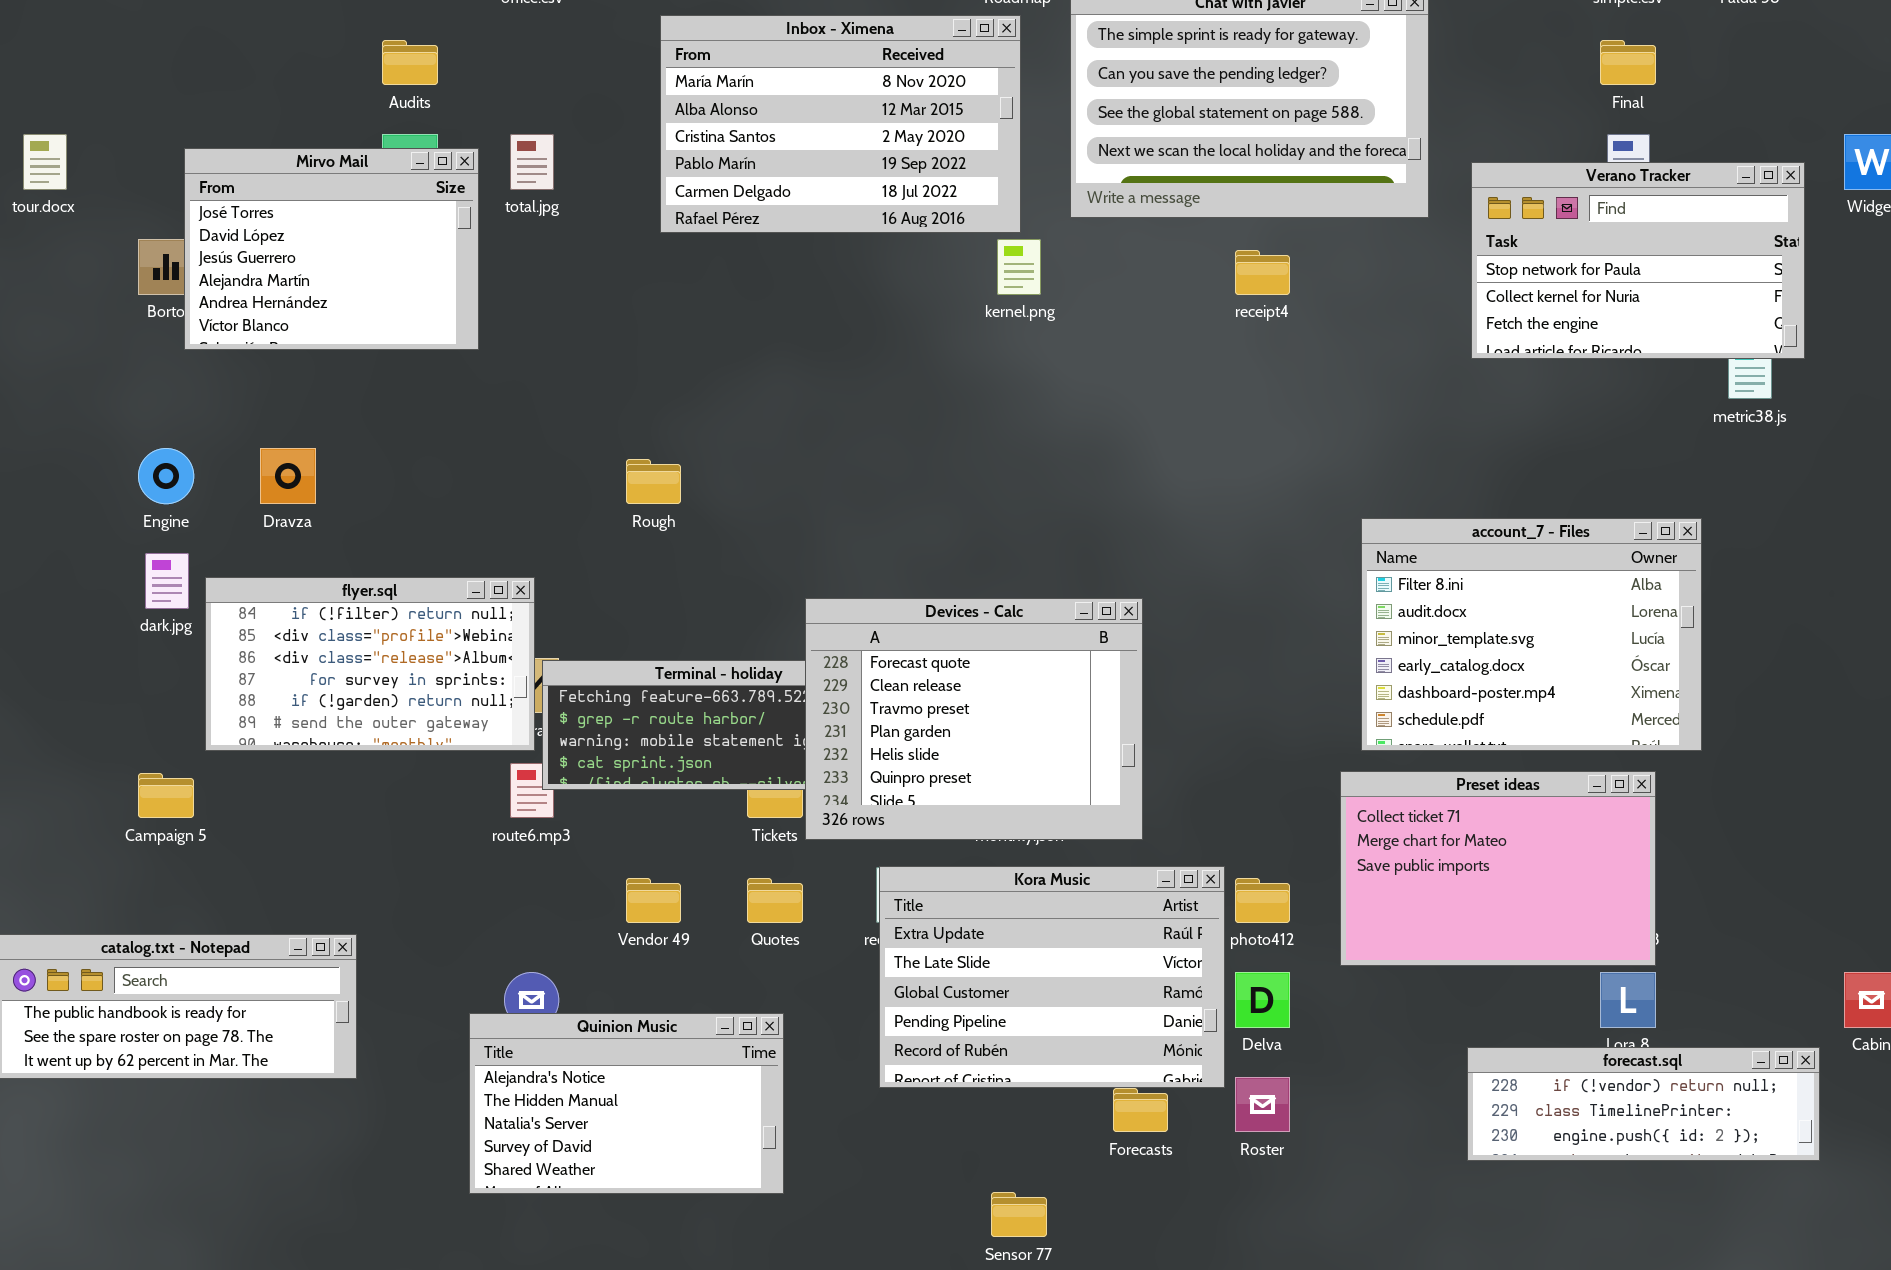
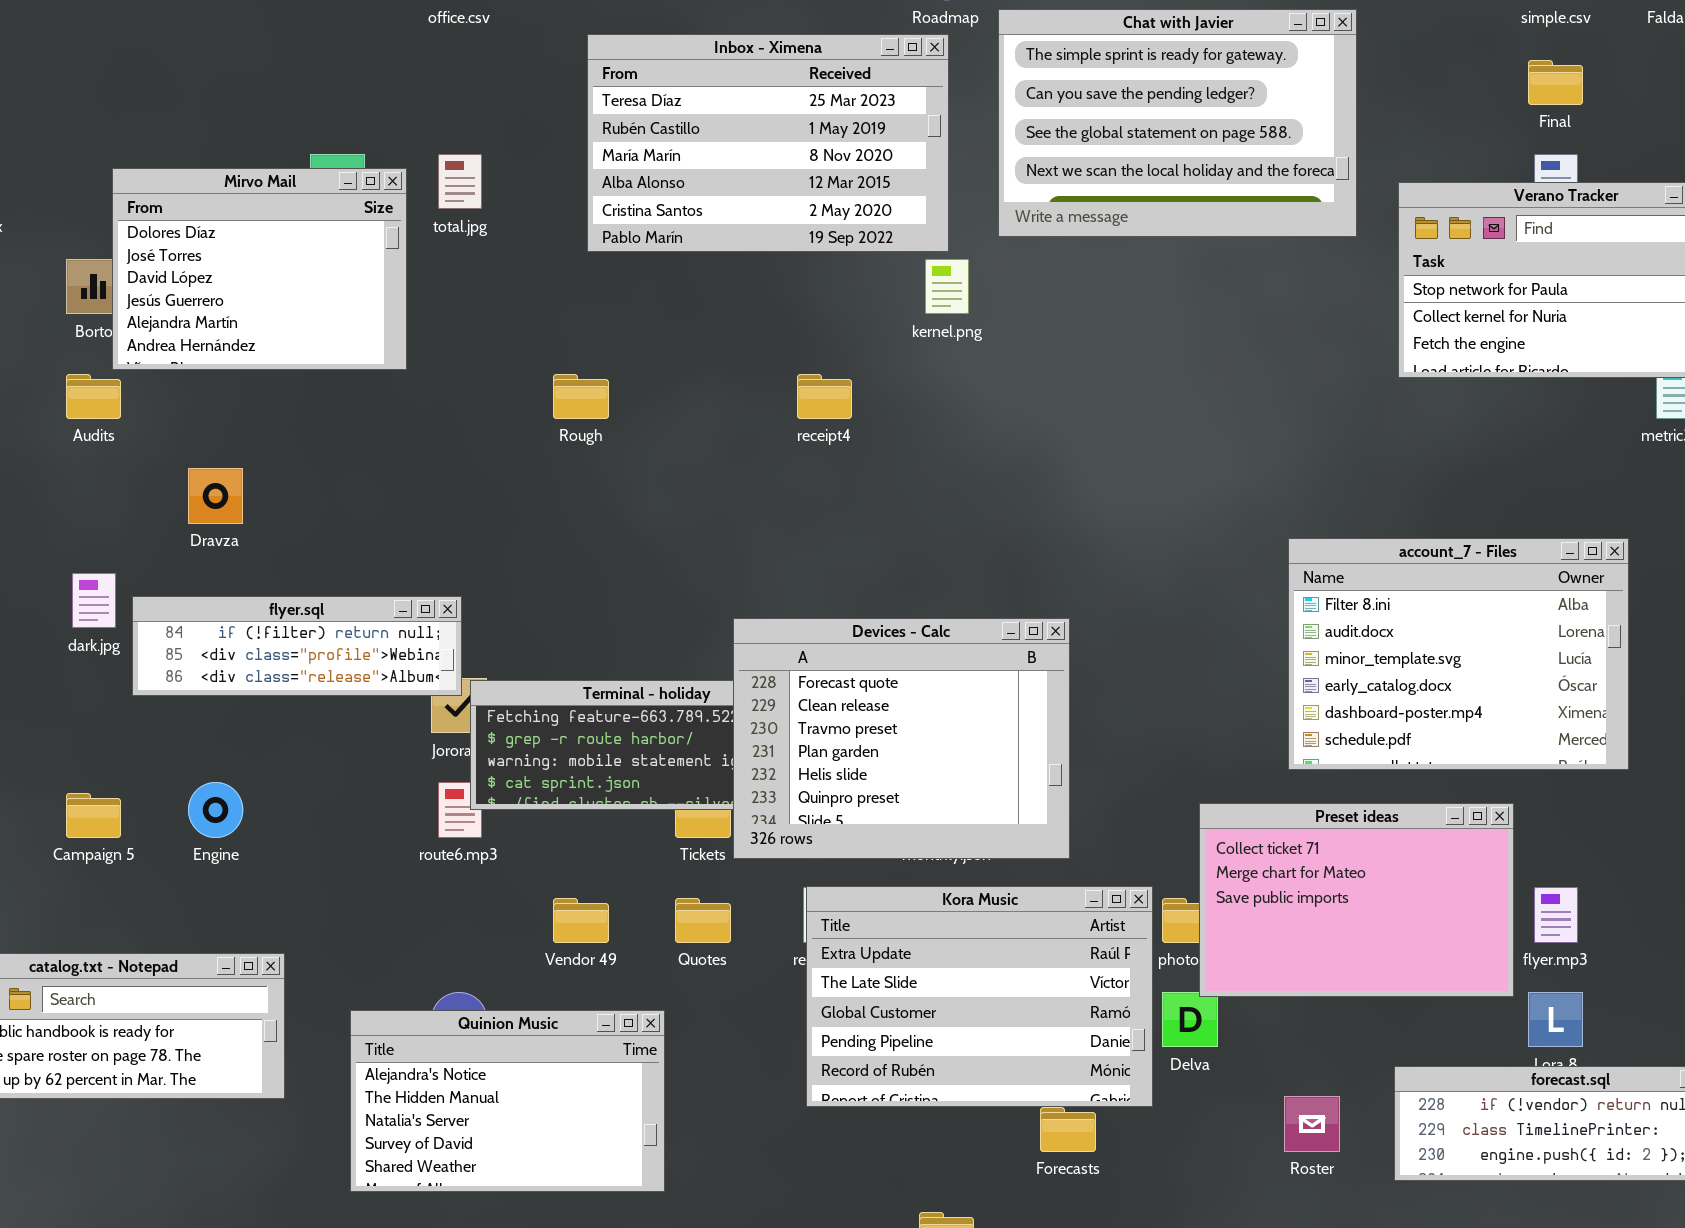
Inbox - Ximena: [660,15,1021,233] -> [587,34,949,252], scrolled up 2 rows
Audits: [382,40,438,85] -> [66,374,121,419], moved
Mirvo Mail: [184,148,479,350] -> [112,168,407,370], scrolled up 1 row
receipt4: [1235,250,1290,295] -> [797,374,852,419], moved
Engine: [138,448,194,504] -> [188,782,243,838], moved
Rough: [626,459,681,504] -> [553,374,609,419], moved
flyer.sql: [205,577,535,751] -> [132,596,462,696], resized
Preset ideas: [1340,771,1656,966] -> [1199,803,1514,997], moved
Quinion Music: [469,1013,784,1194] -> [350,1010,665,1192], moved
Roster: [1235,1077,1290,1132] -> [1284,1096,1340,1152], moved

